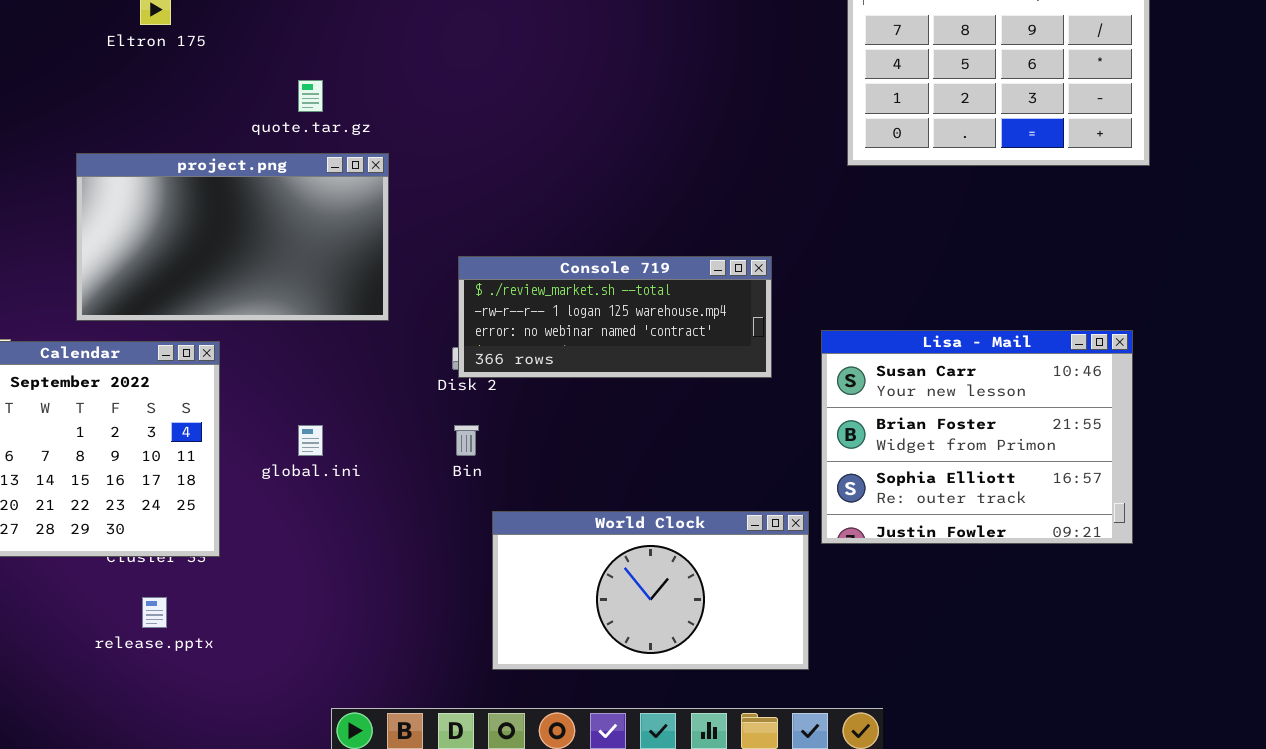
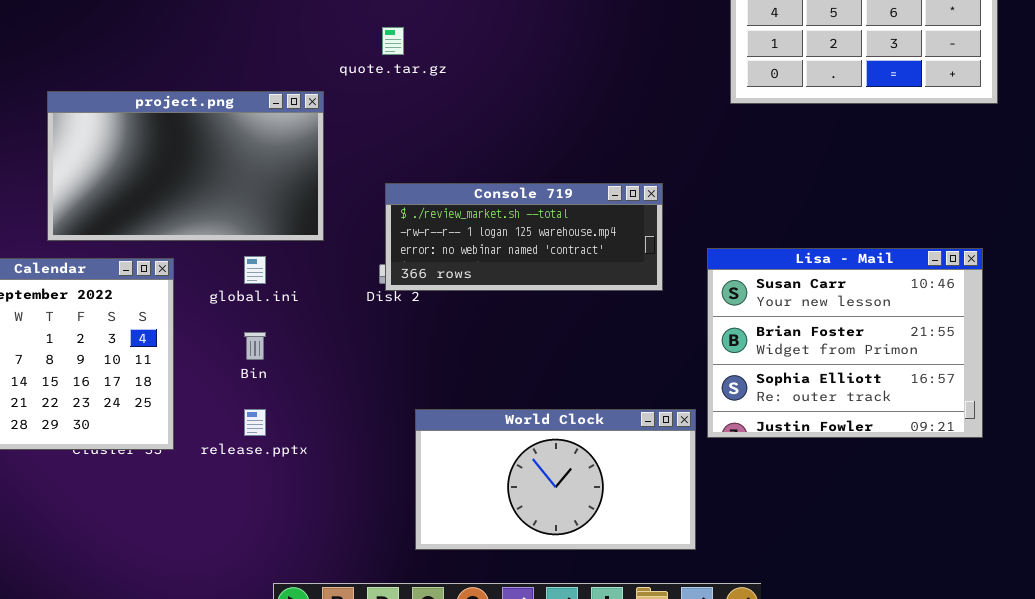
quote.tar.gz: [298,80,323,112] -> [382,27,404,55], moved
global.ini: [298,425,323,456] -> [244,256,266,284], moved
Bin: [454,425,479,456] -> [244,332,266,360], moved
release.pptx: [142,597,167,628] -> [244,409,266,436], moved

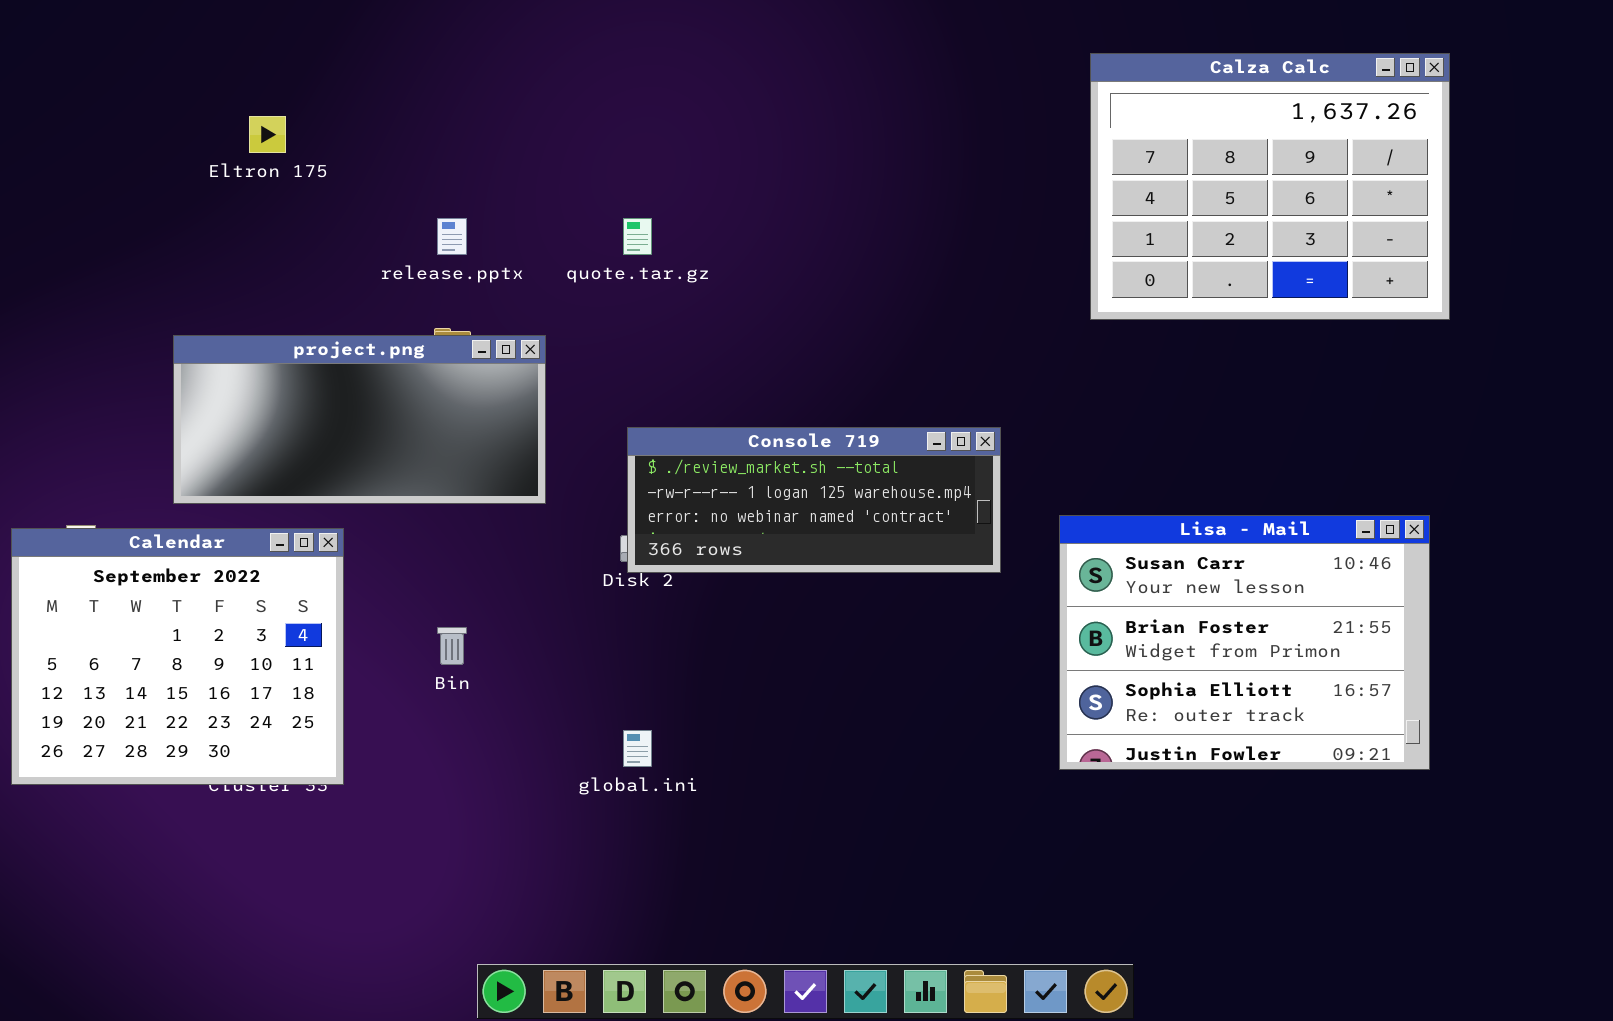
project.png: [47,91,324,241] -> [173,335,546,504], resized
global.ini: [244,256,266,284] -> [623,730,652,767], moved
release.pptx: [244,409,266,436] -> [437,218,467,255], moved
World Clock: [415,409,696,550] -> none, closed

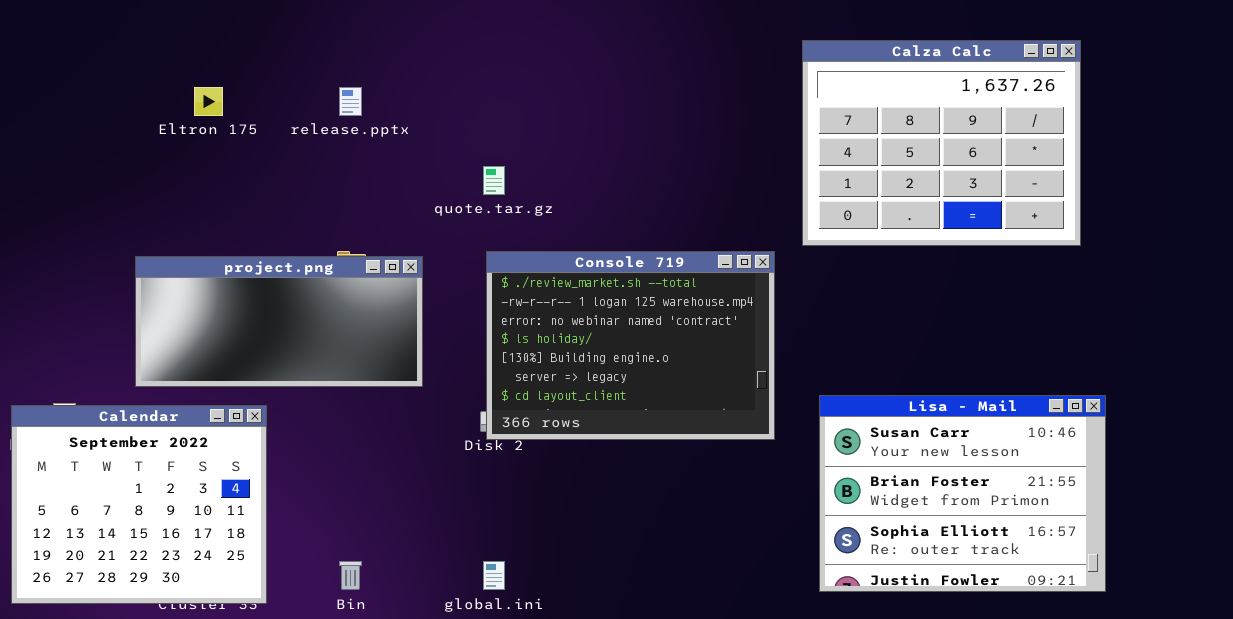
Calza Calc: [1090,53,1450,320] -> [802,40,1081,246], moved
release.pptx: [437,218,467,255] -> [339,87,362,116], moved
Console 719: [627,427,1001,573] -> [486,251,775,440], resized
Bin: [437,627,467,665] -> [339,561,362,590], moved

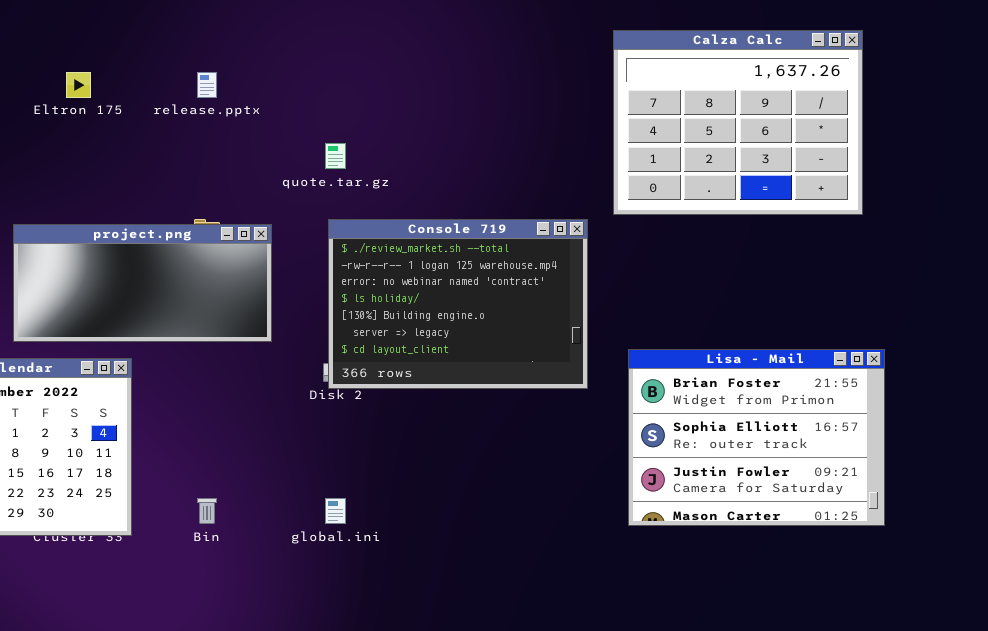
Lisa - Mail: [819,395,1106,592] -> [628,349,885,526], scrolled down 1 row

